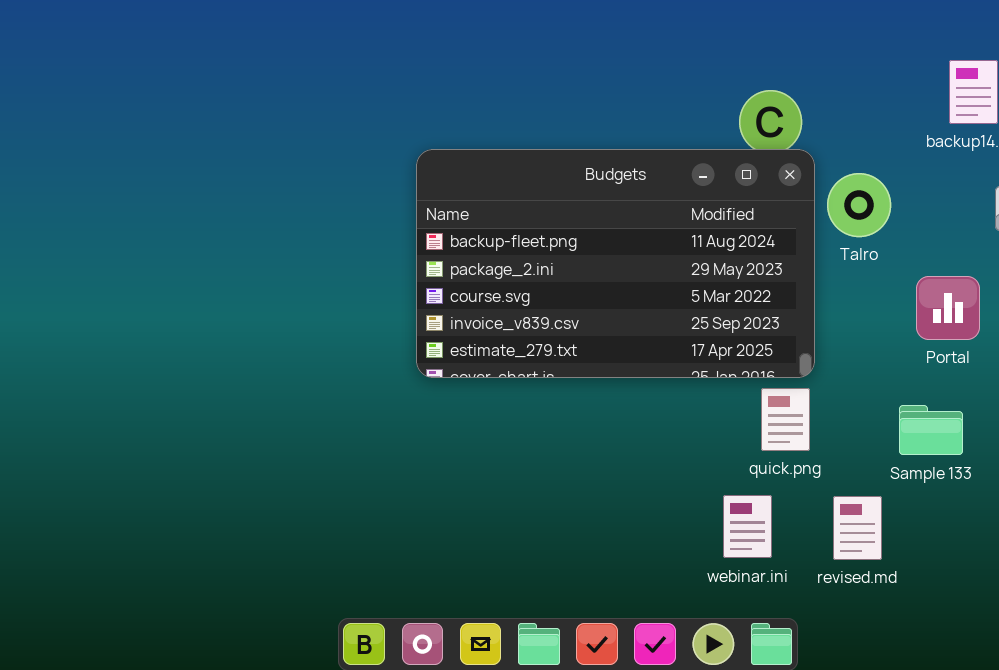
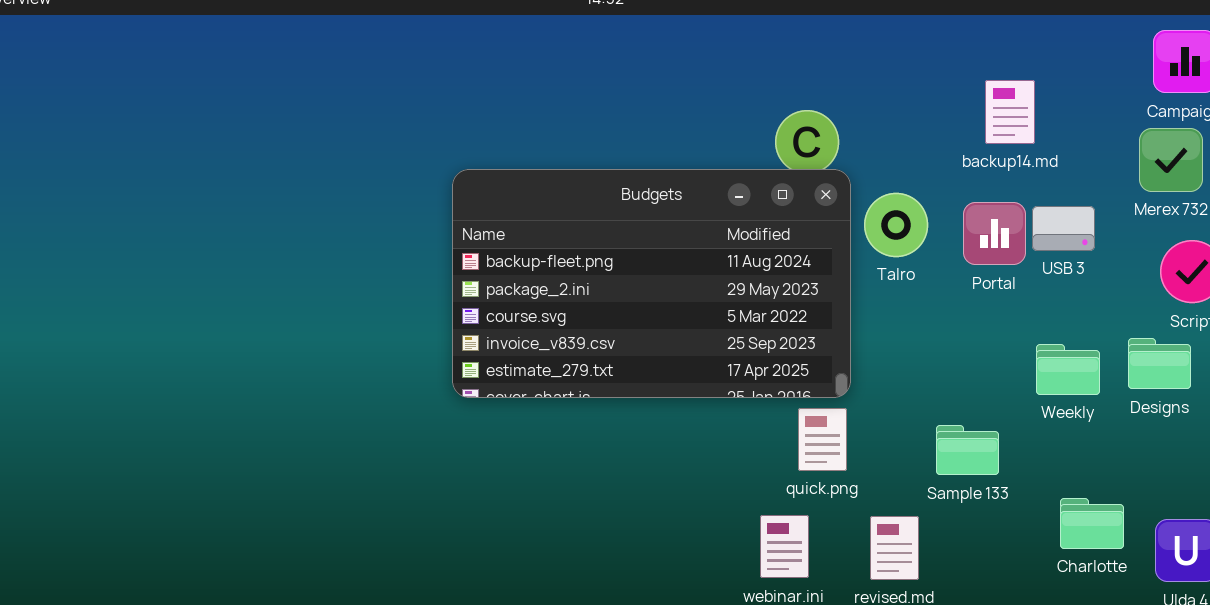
Portal: [916,276,980,340] -> [963,202,1026,265], moved

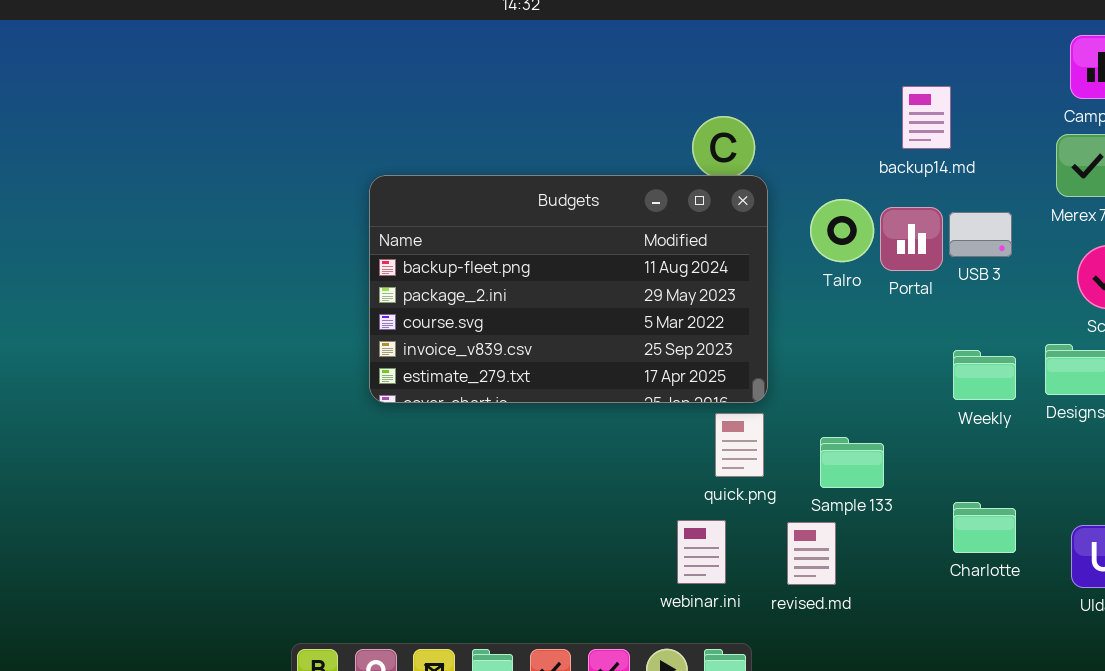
Talro: [864,193,928,257] -> [810,199,874,262], moved
Sample 133: [936,425,999,475] -> [820,437,884,488], moved
Charlotte: [1060,498,1124,549] -> [953,502,1016,553], moved

